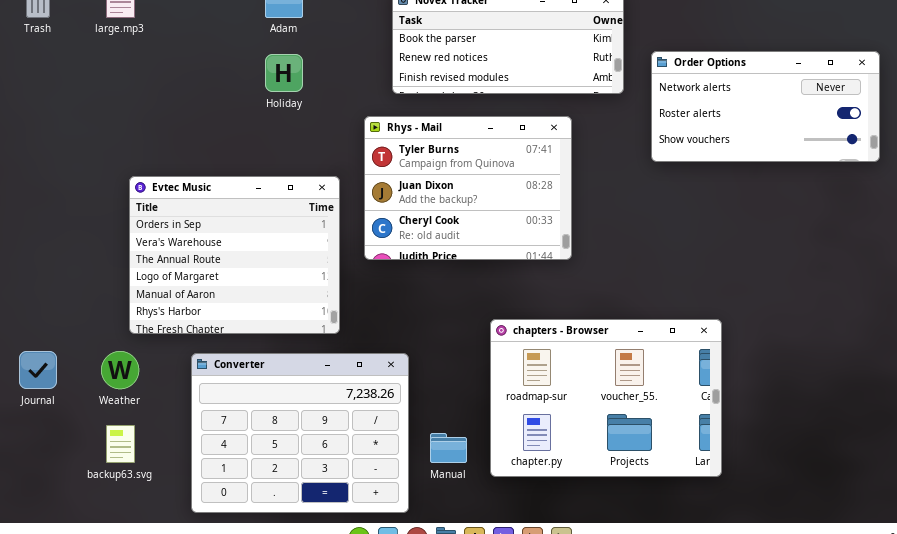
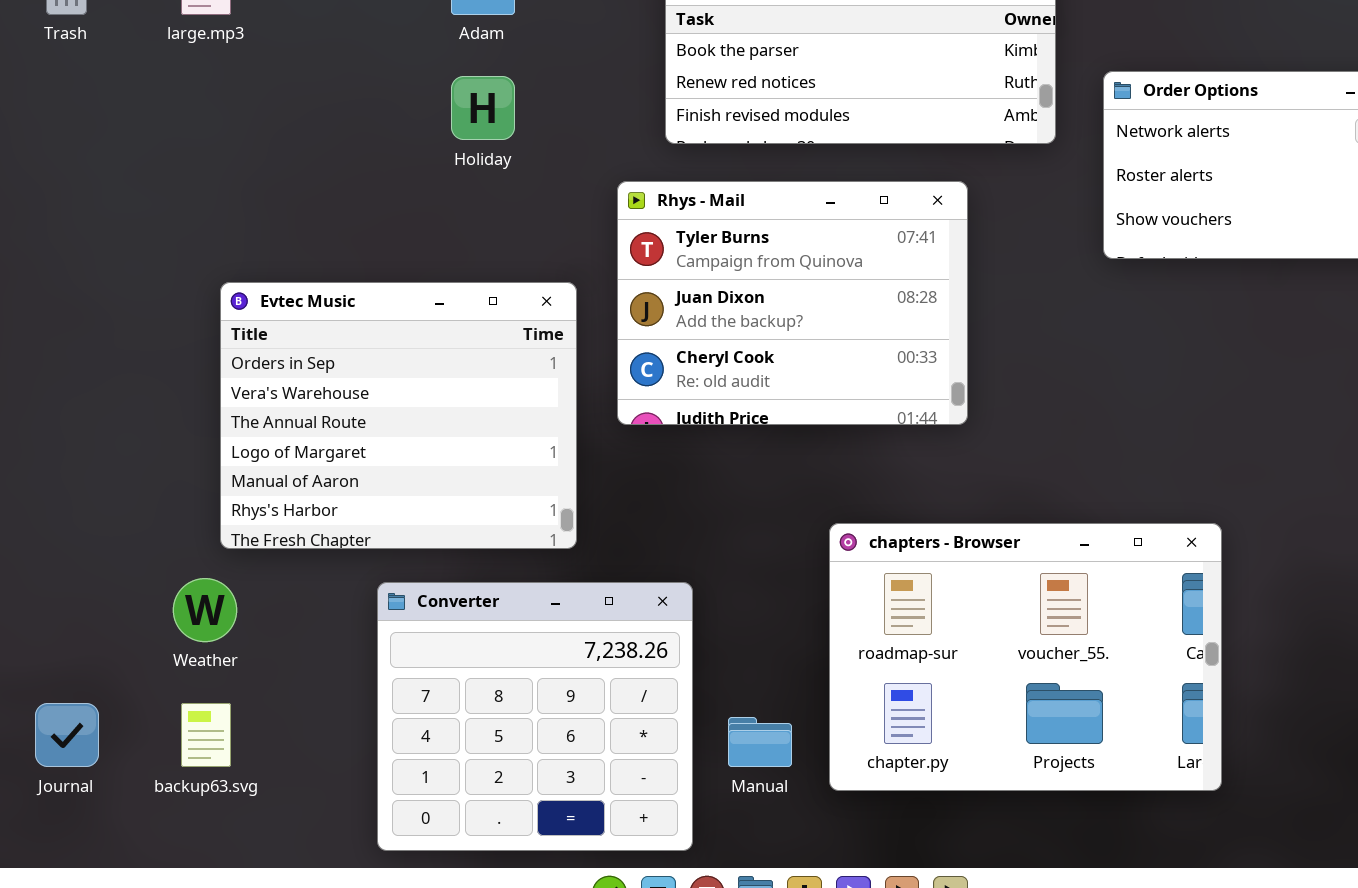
Journal: [19,351,57,389] -> [35,703,99,767], moved
Converter: [191,353,409,513] -> [377,582,693,851], resized

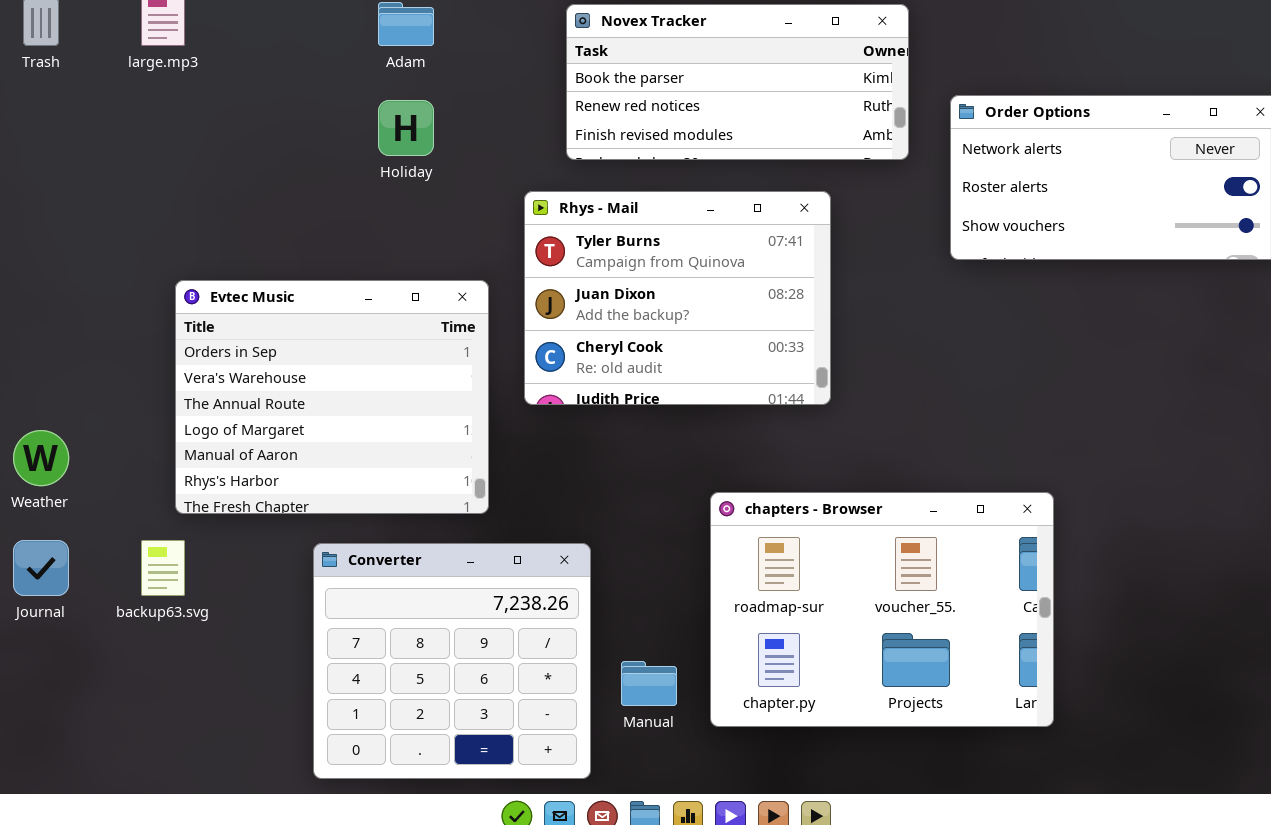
Weather: [173,578,237,642] -> [13,430,69,486], moved
Journal: [35,703,99,767] -> [13,540,69,596], moved
backup63.svg: [181,703,231,767] -> [141,540,185,596], moved

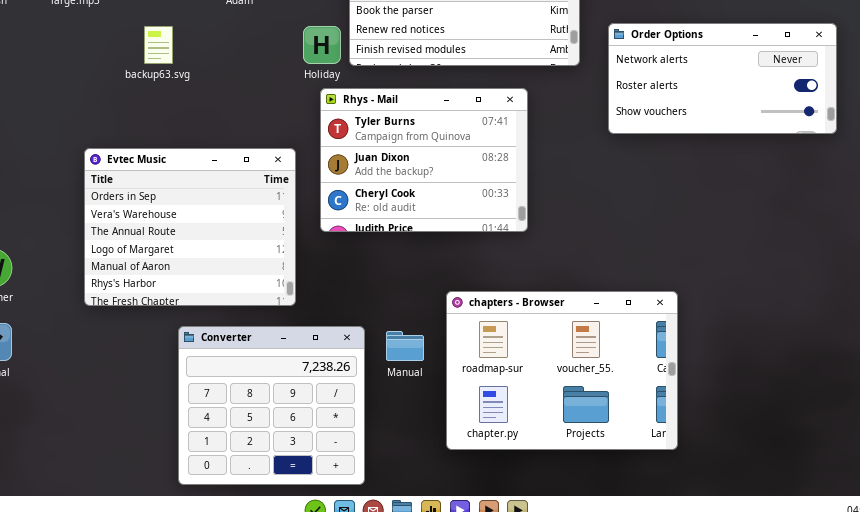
Holiday: [378,100,434,156] -> [303,26,341,64], moved
backup63.svg: [141,540,185,596] -> [144,26,173,64], moved
Manual: [621,661,677,706] -> [386,331,424,361], moved

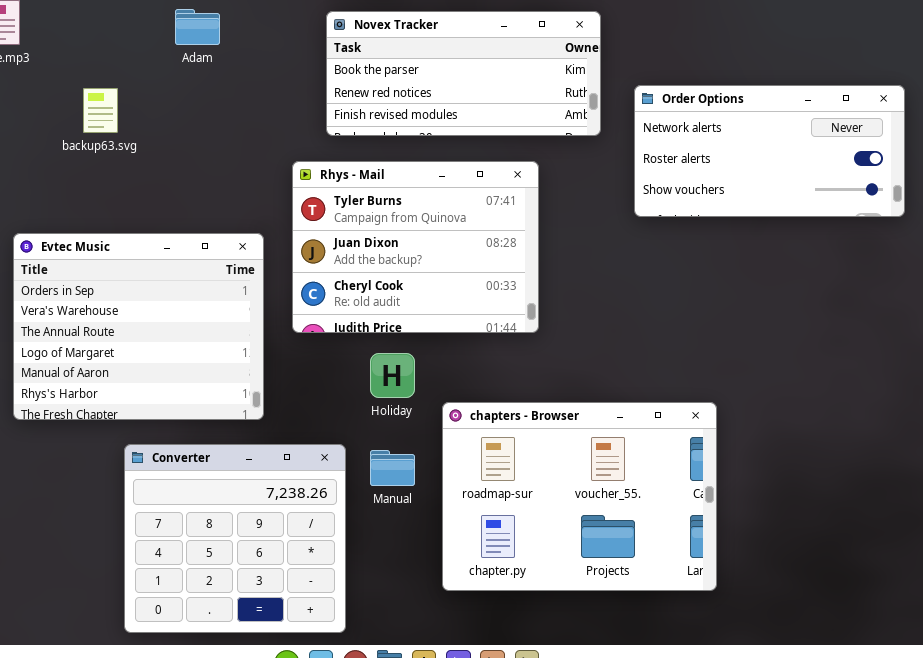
Holiday: [303,26,341,64] -> [370,353,415,398], moved

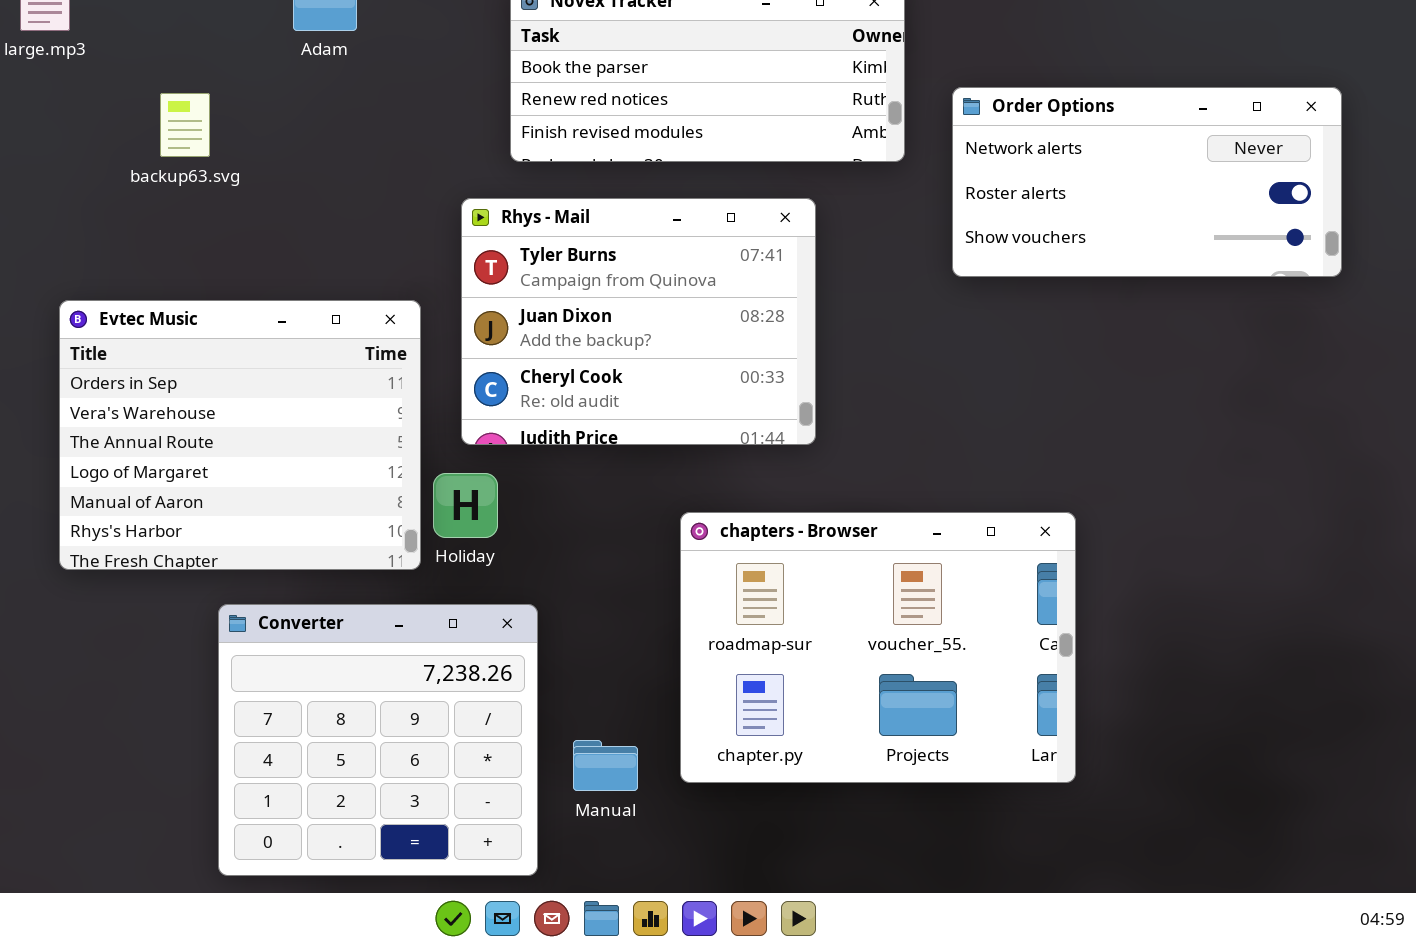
Holiday: [370,353,415,398] -> [433,473,498,538], moved
chapters - Browser: [442,402,717,591] -> [680,512,1076,783], moved
Manual: [370,450,415,486] -> [573,740,638,791], moved

